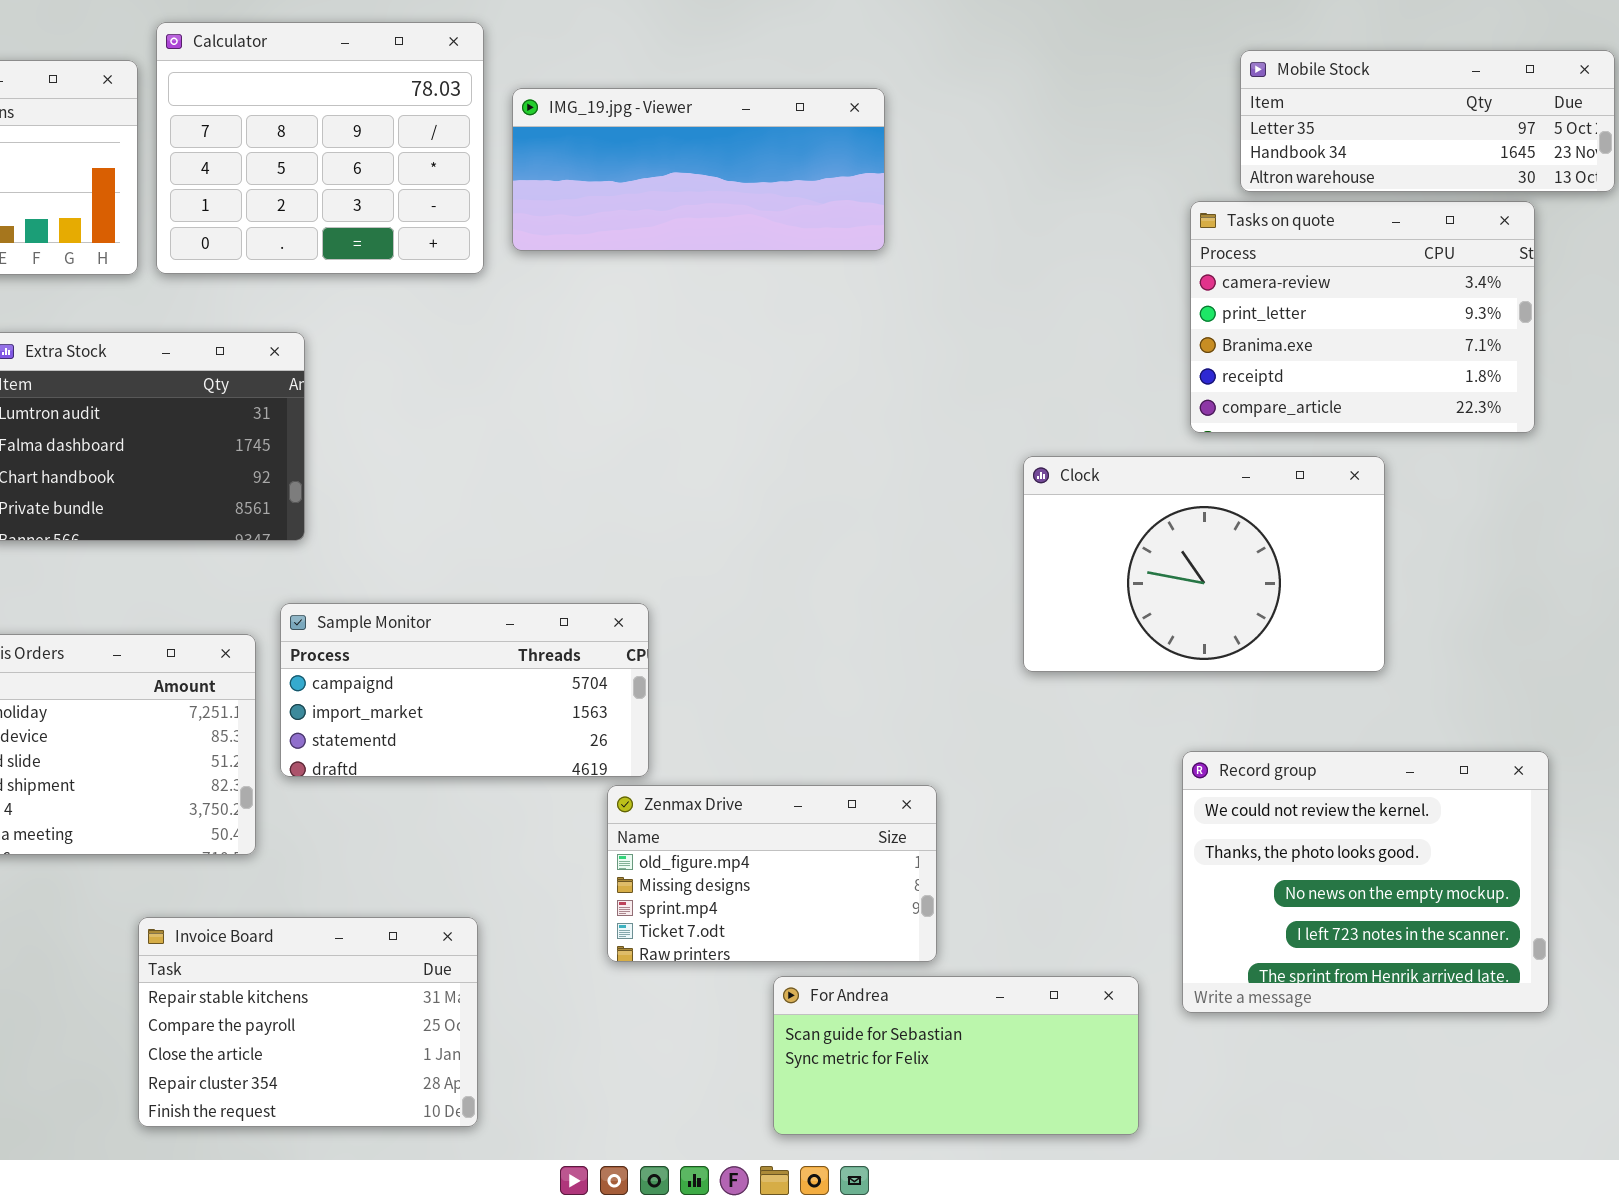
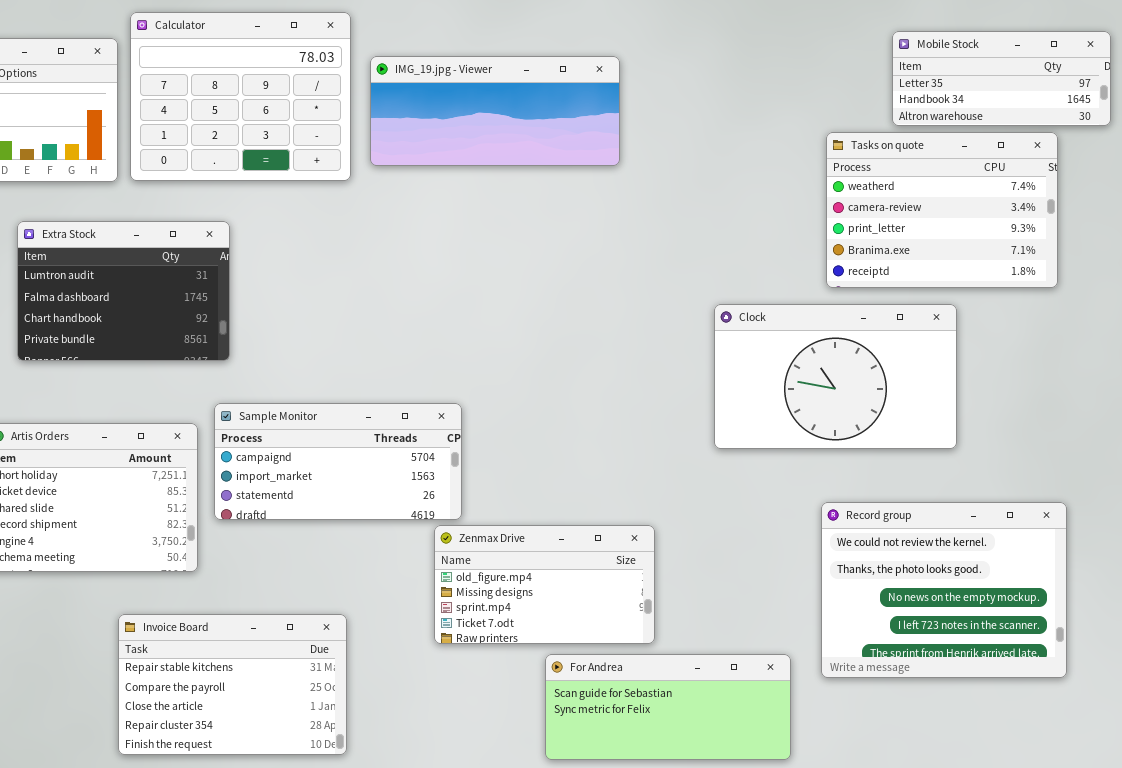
Mobile Stock: [1240,50,1615,192] -> [892,31,1111,126], resized
Tasks on quote: [1190,201,1535,433] -> [826,132,1058,288], scrolled up 1 row

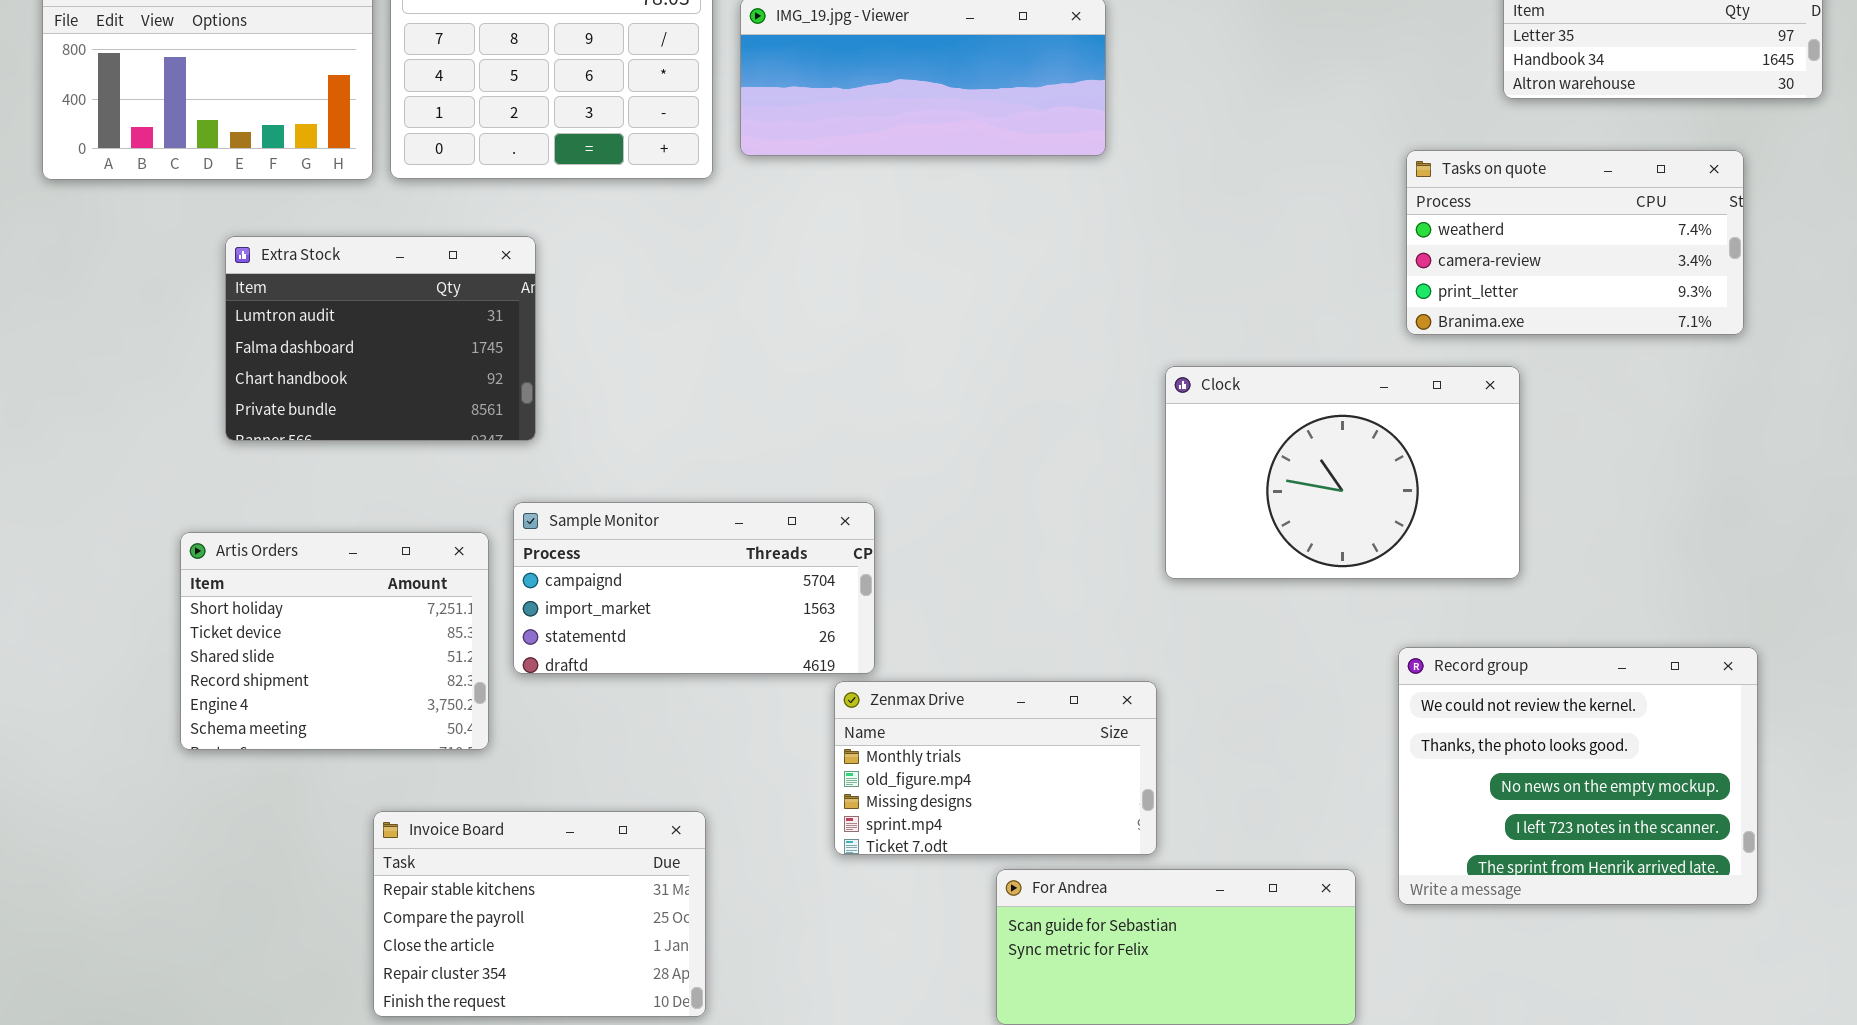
Tasks on quote: [826,132,1058,288] -> [1406,150,1744,335], resized
Clock: [714,304,957,449] -> [1165,366,1520,579], moved
Zenmax Drive: [434,525,655,644] -> [834,681,1157,855], scrolled up 1 row

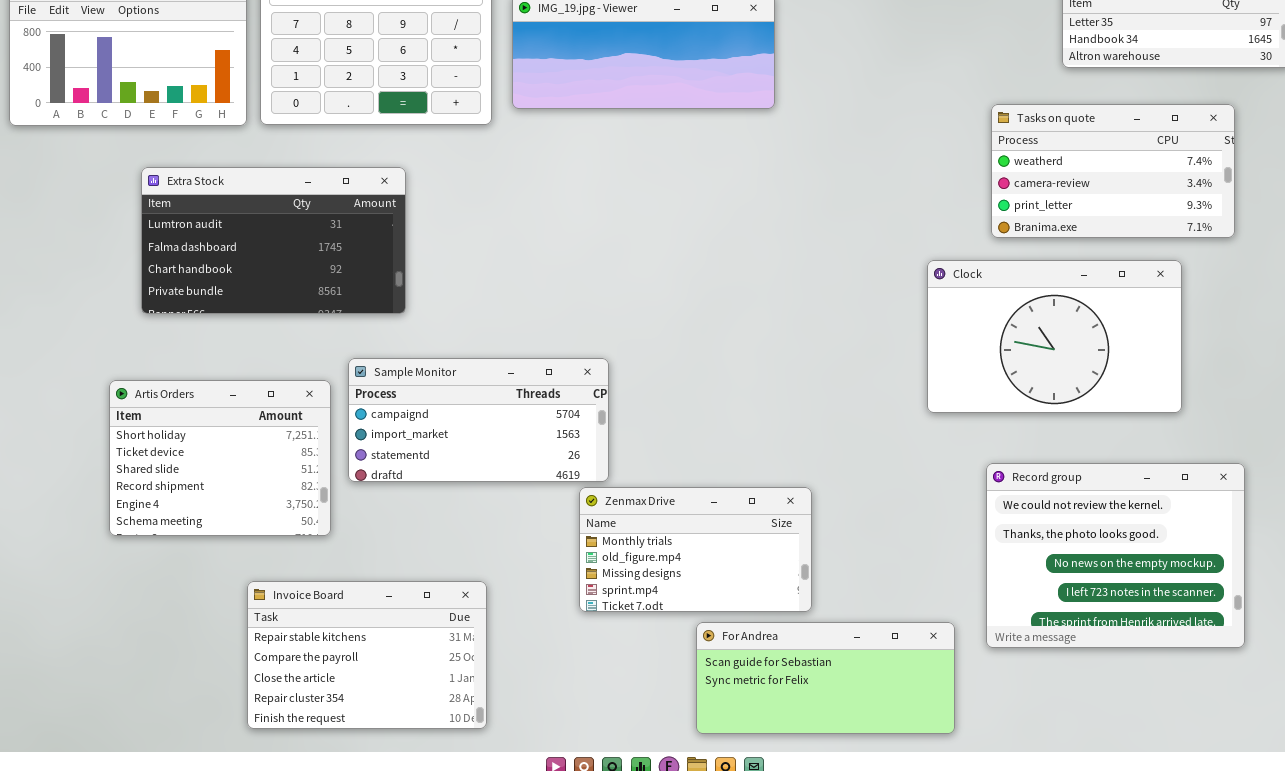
Extra Stock: [225,236,536,441] -> [141,167,406,314], resized
Clock: [1165,366,1520,579] -> [927,260,1182,413], moved

